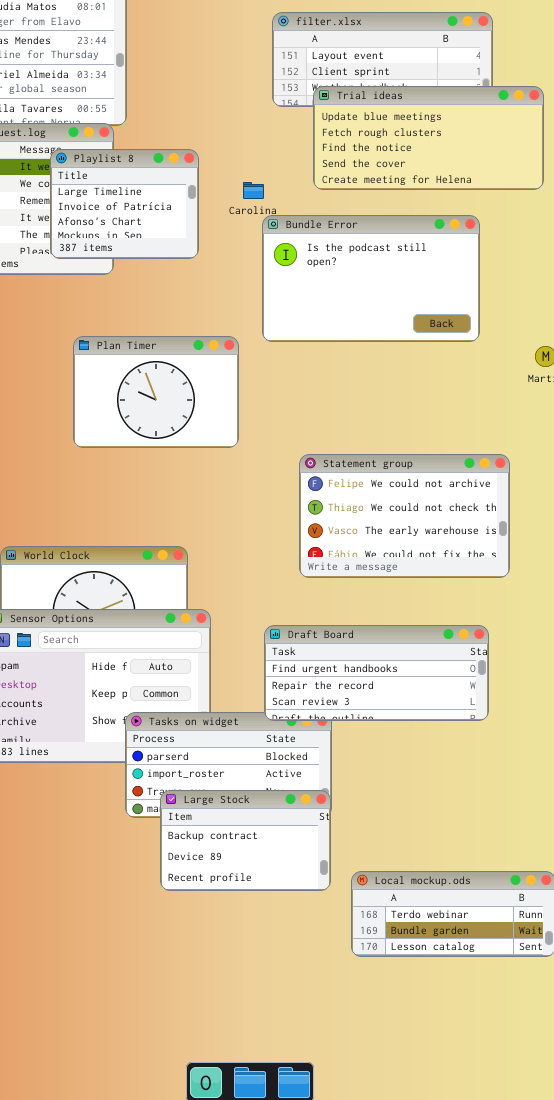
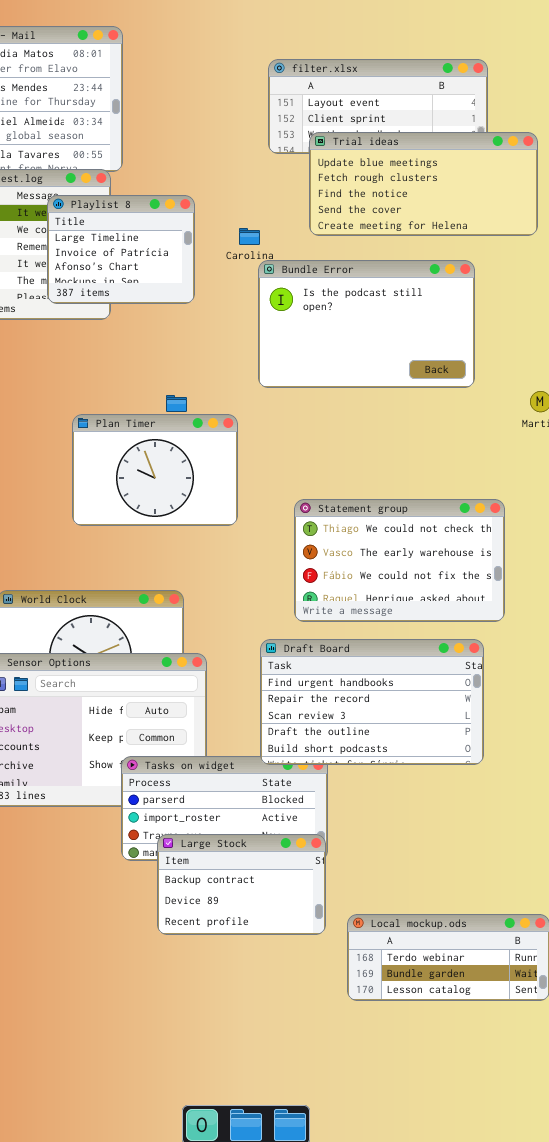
Plan Timer: [73,336,239,448] -> [72,414,238,526], moved
Statement group: [299,454,510,578] -> [294,499,505,622], scrolled down 1 row
Draft Board: [264,625,489,721] -> [260,639,484,765], resized

